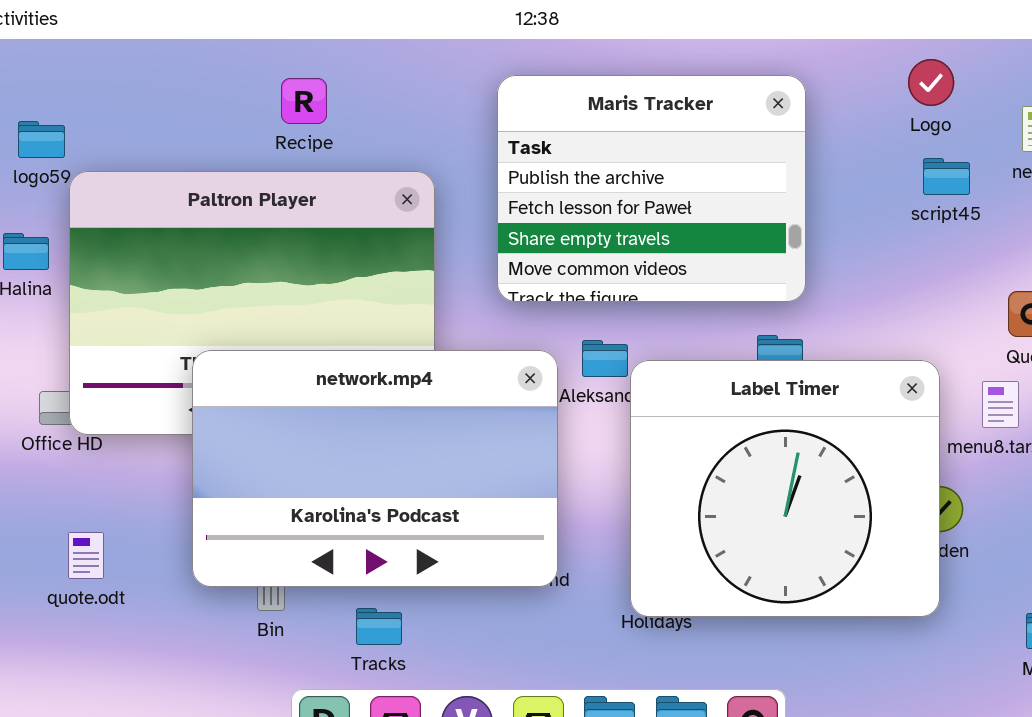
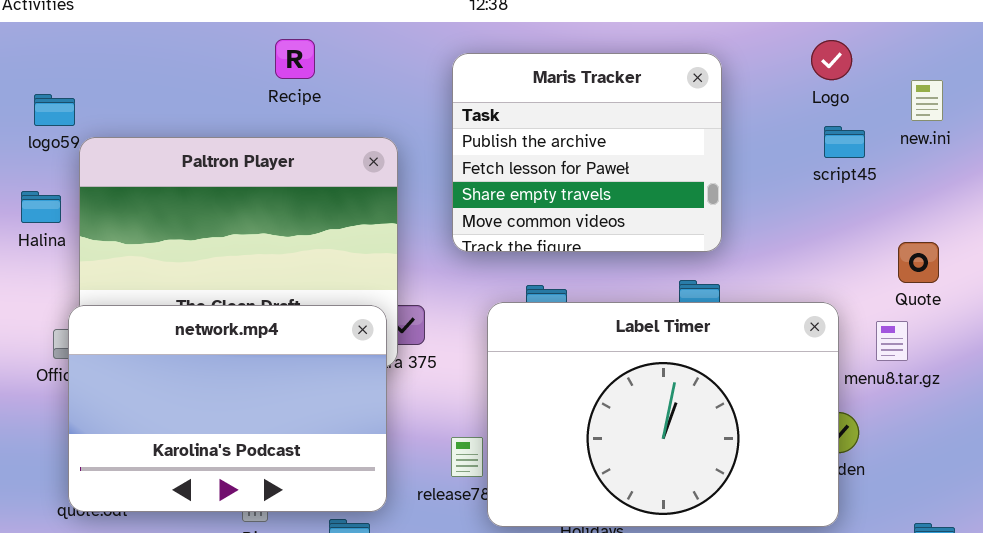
Recipe: [281,78,327,124] -> [275,39,315,79], moved
network.mp4: [192,350,558,587] -> [68,305,387,512], moved
Label Timer: [630,360,940,617] -> [487,302,839,527], resized

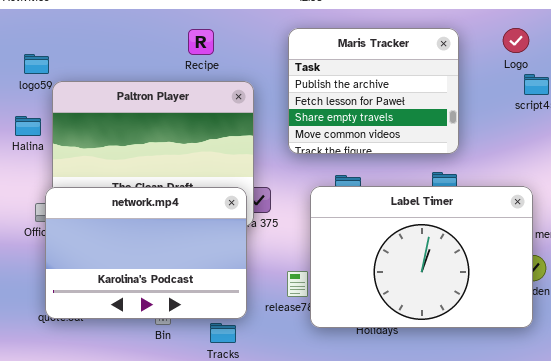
Recipe: [275,39,315,79] -> [188,29,214,55], moved
Logo: [811,40,852,80] -> [503,28,529,53], moved

